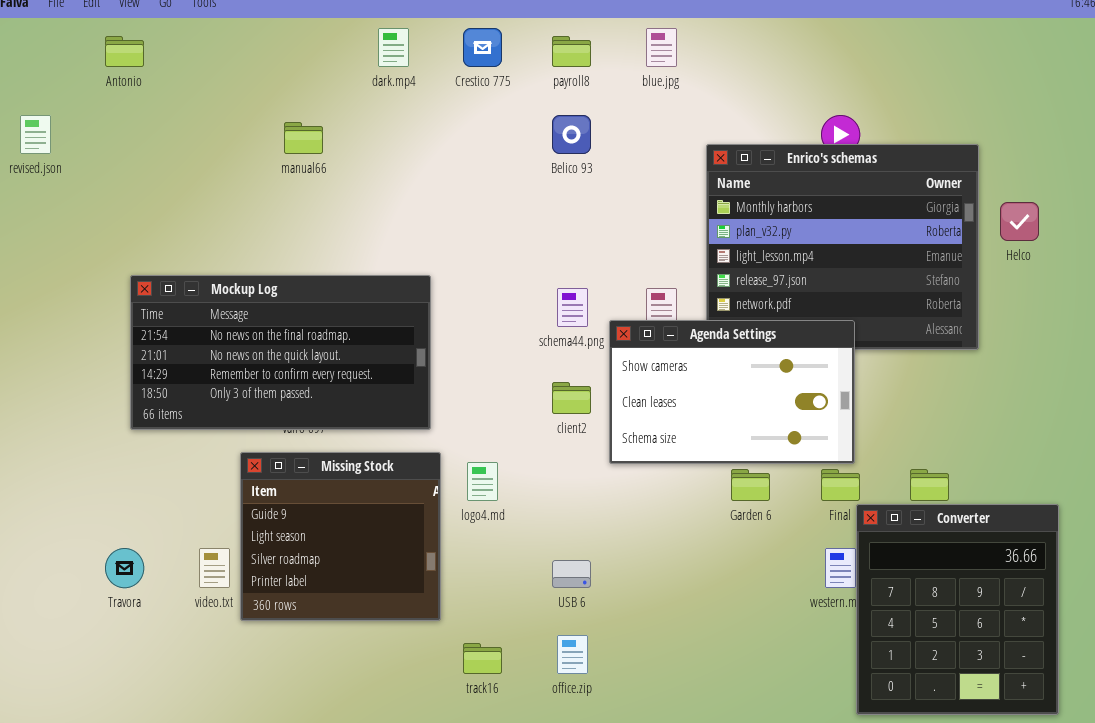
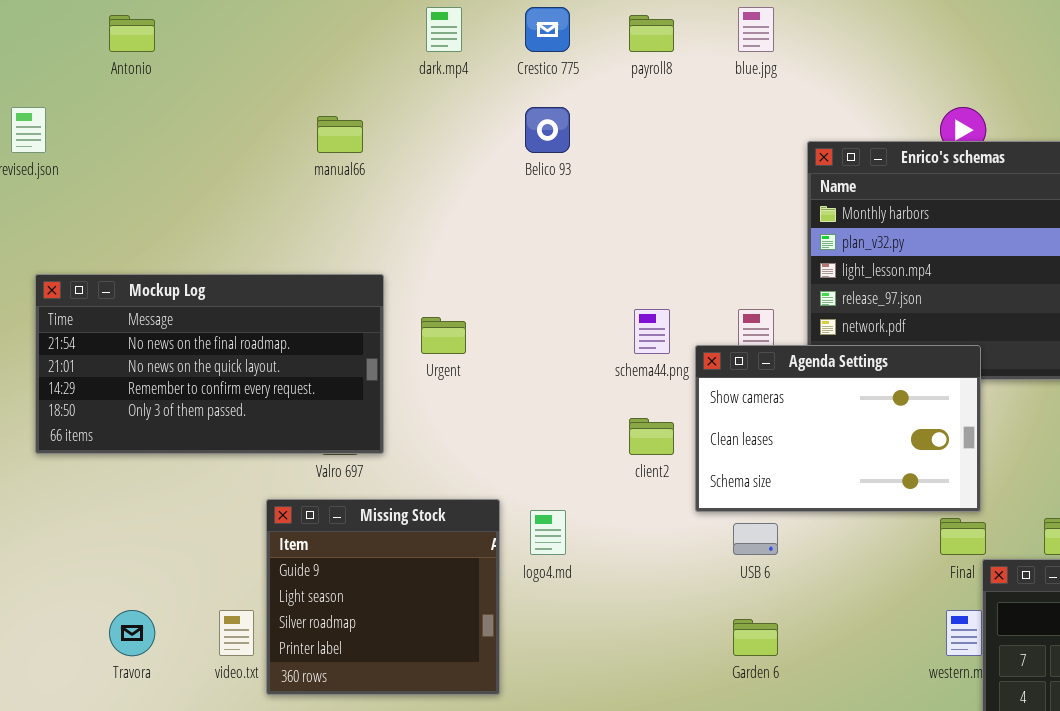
Belico 93: [552,115,591,154] -> [525,107,570,153], moved
Mockup Log: [130,275,431,430] -> [35,274,384,454], moved
Garden 6: [731,469,770,501] -> [733,619,778,656], moved
USB 6: [552,560,591,588] -> [733,523,778,555], moved

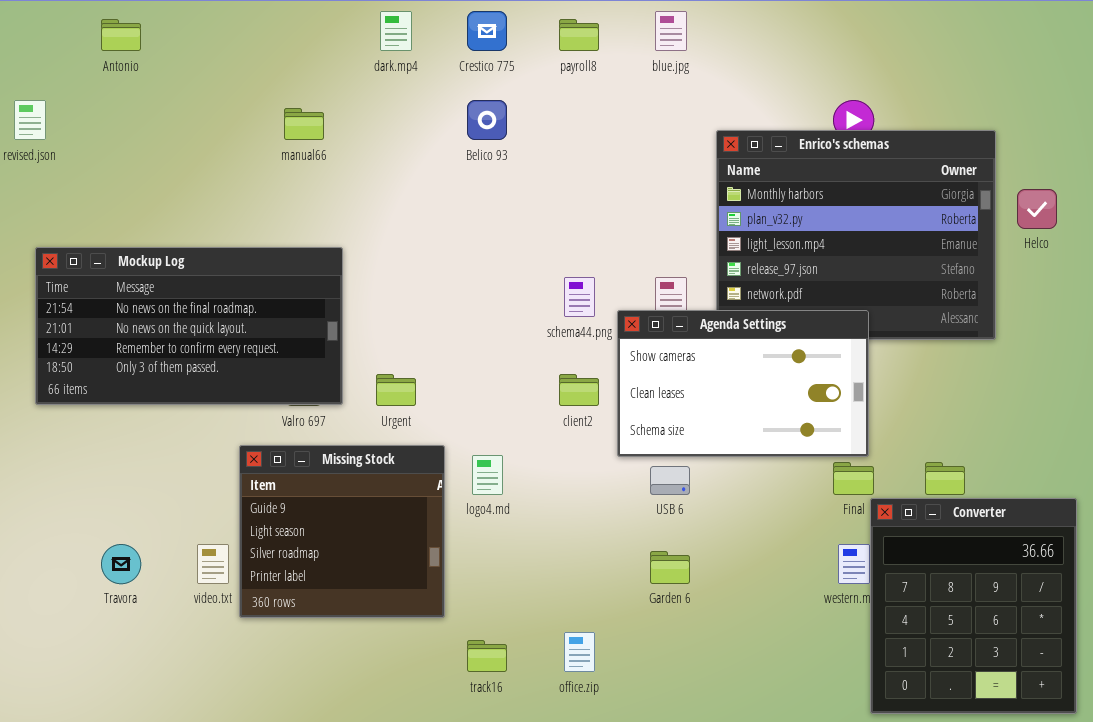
Urgent: [421,317,466,354] -> [376,374,416,406], moved

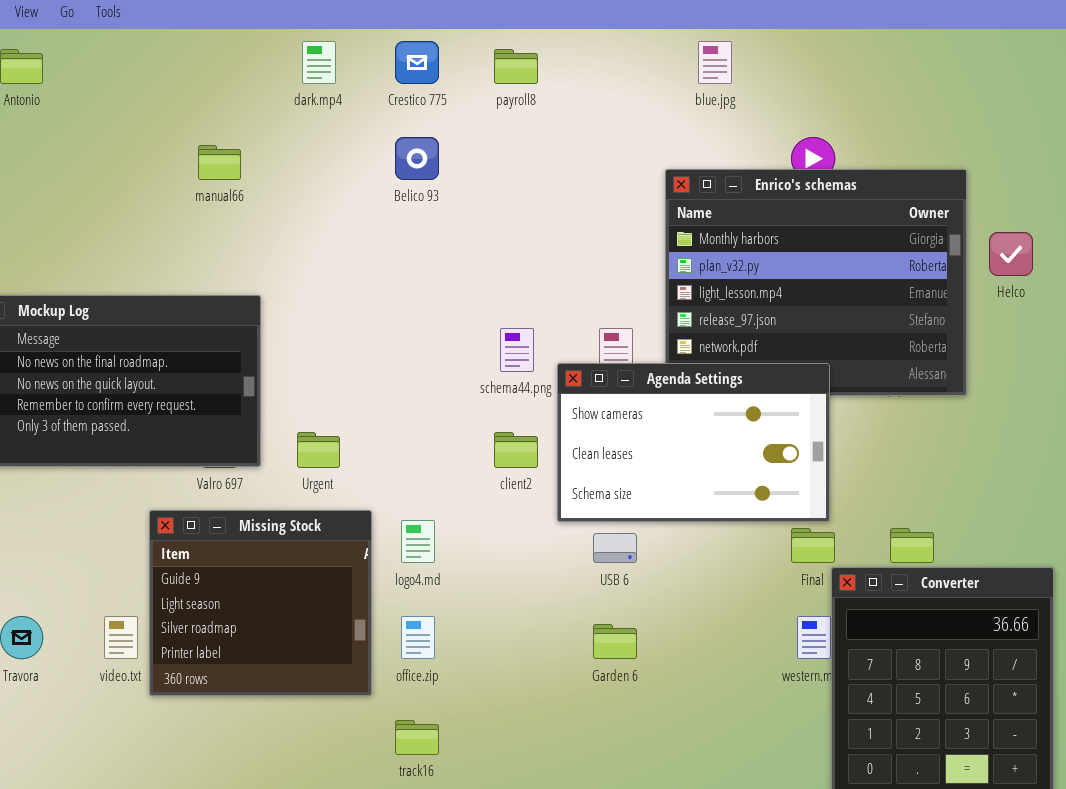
blue.jpg: [655,11,687,51] -> [698,41,732,84], moved
office.zip: [564,632,595,672] -> [401,616,435,659], moved

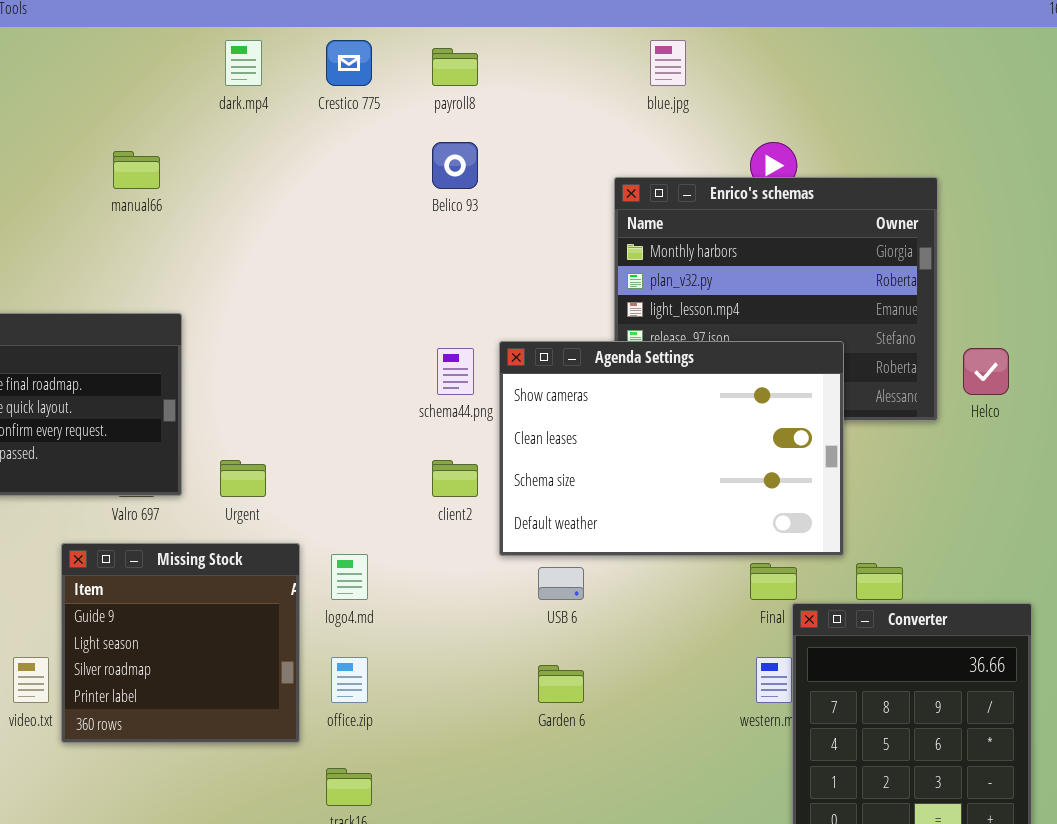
Belico 93: [395,137,439,180] -> [432,142,478,189], moved
Helco: [989,232,1033,276] -> [963,348,1009,395], moved
Agenda Settings: [557,363,830,522] -> [499,341,844,556], resized

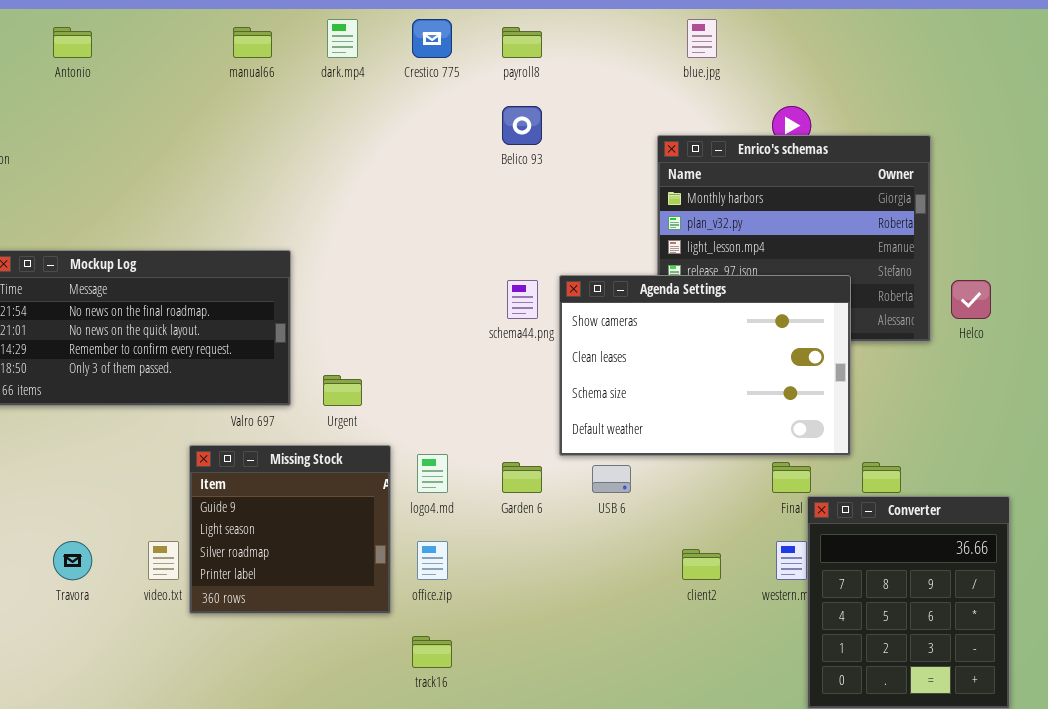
manual66: [113,151,160,189] -> [233,27,272,58], moved
client2: [432,460,478,497] -> [682,549,721,580], moved
Garden 6: [538,665,584,703] -> [502,462,542,493], moved

